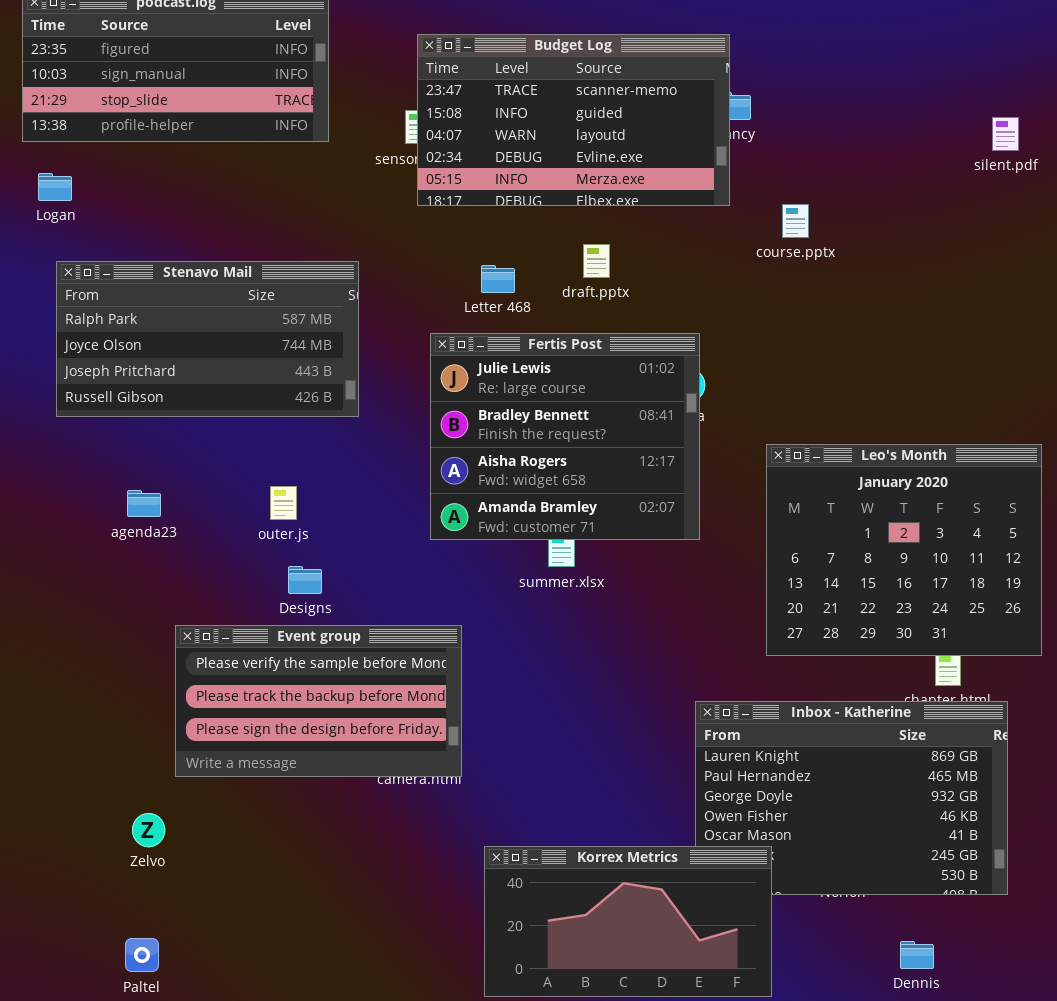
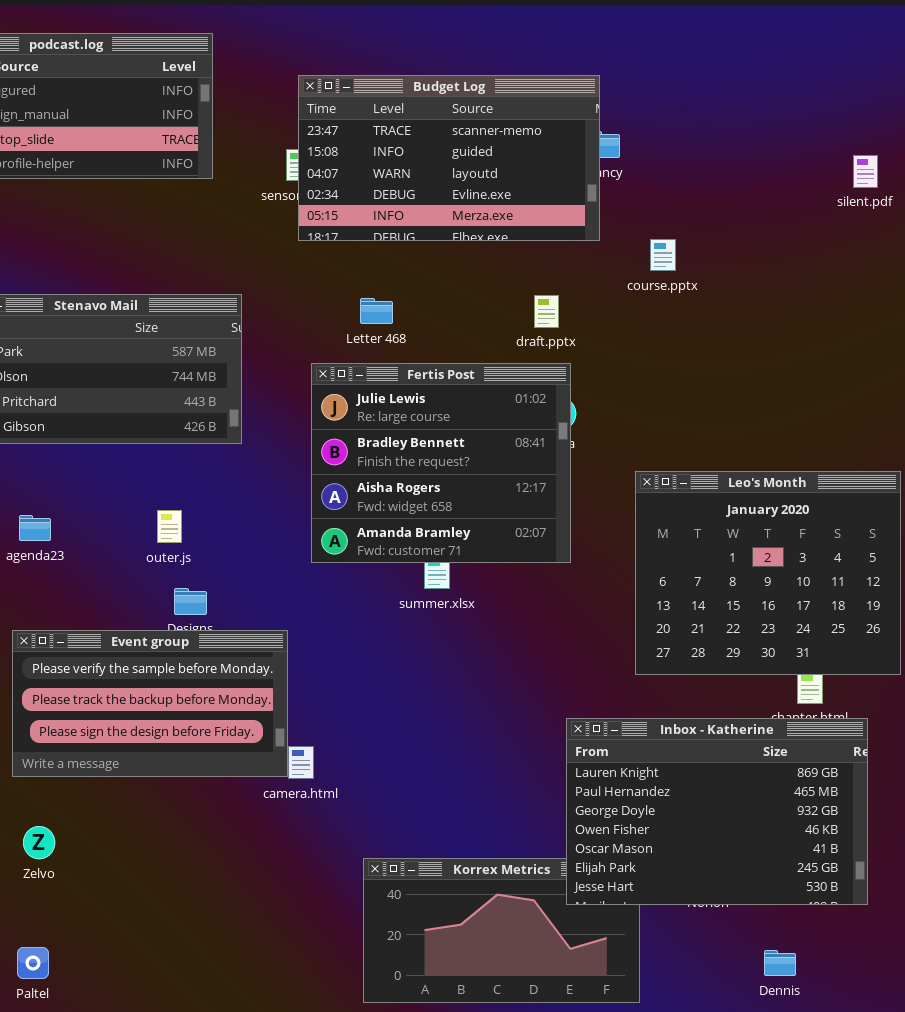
draft.pptx: [583,244,610,278] -> [534,295,559,328], moved
Event group: [175,625,462,777] -> [12,630,288,777], moved
Inbox - Katherine: [695,701,1008,895] -> [566,718,868,905], raised

